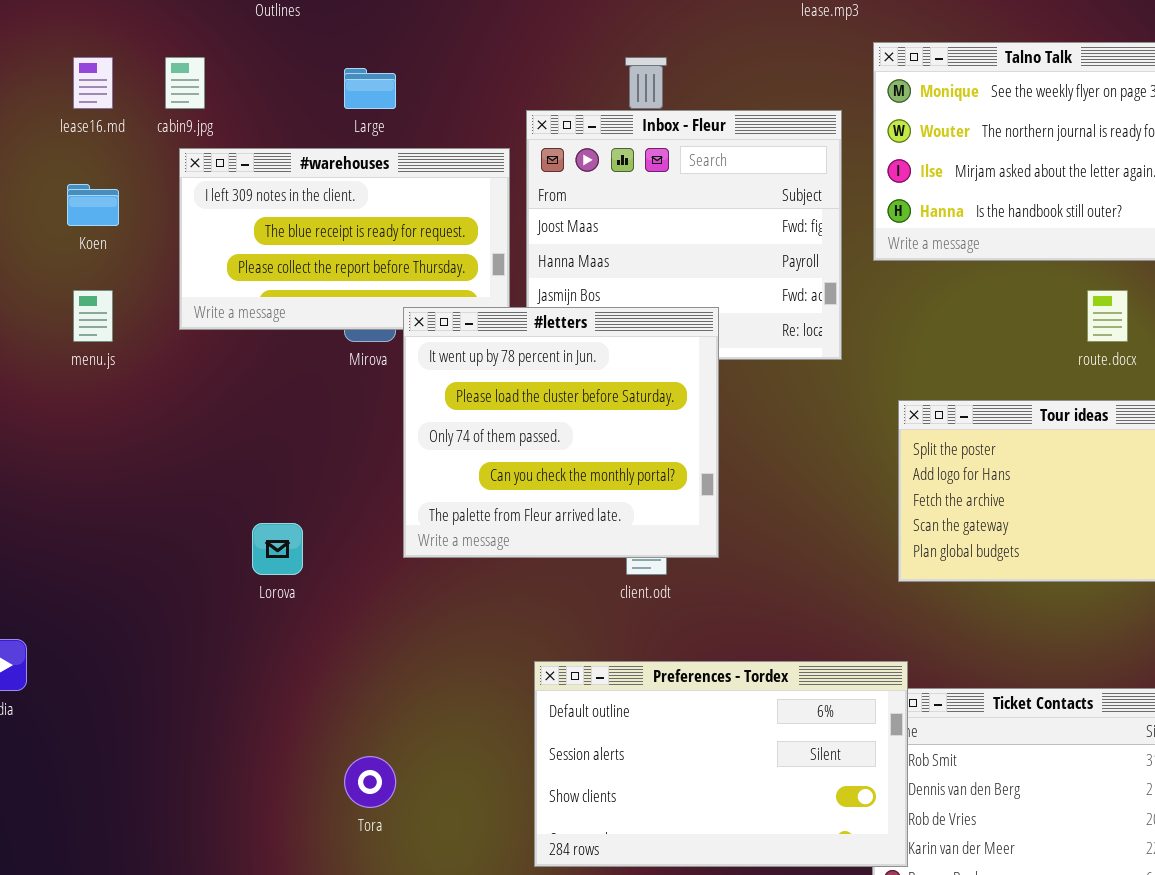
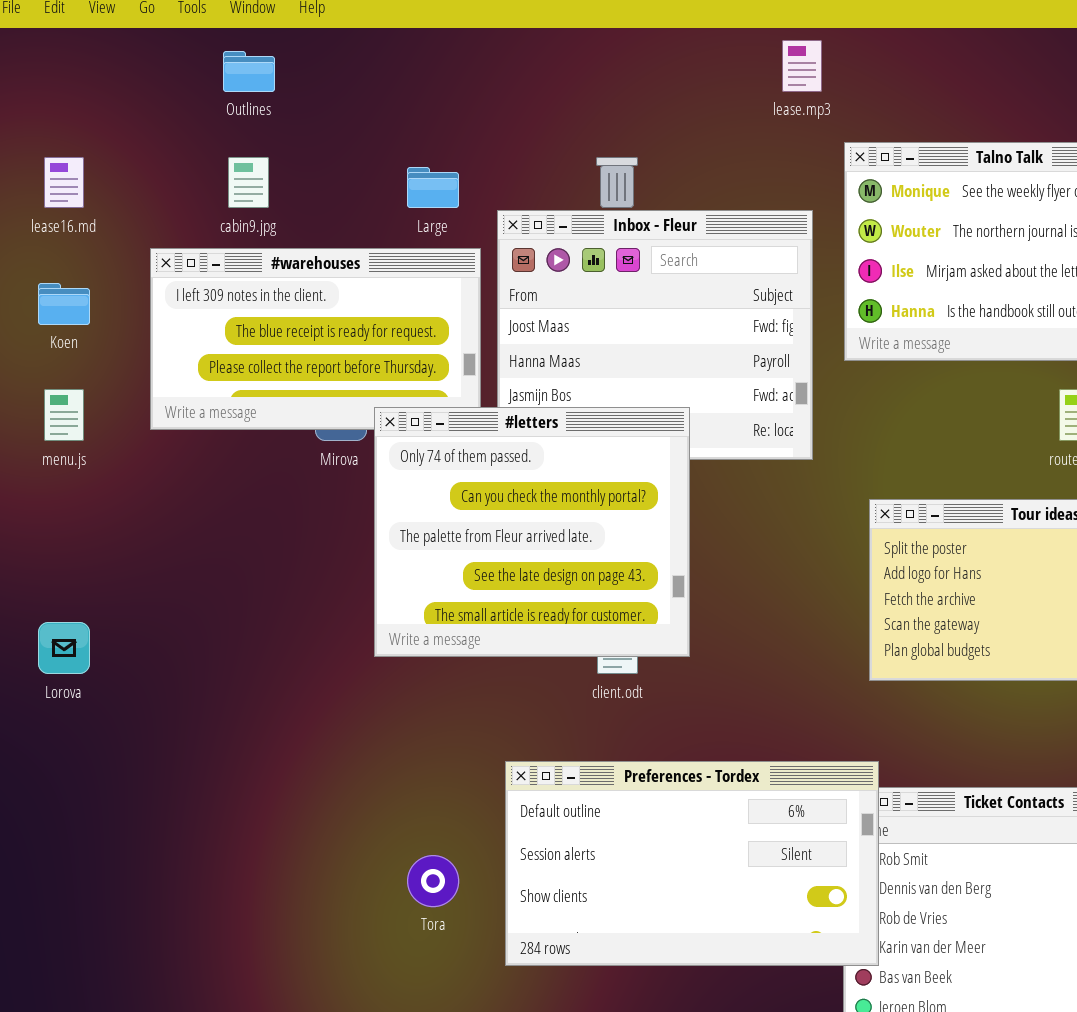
cabin9.jpg: [165,57,205,109] -> [228,157,269,208], moved
Large: [344,68,396,109] -> [407,167,459,208], moved
#letters: [403,307,719,558] -> [374,407,690,657], scrolled down 2 rows
Lorova: [252,523,303,575] -> [38,622,90,674], moved
Tora: [344,756,396,808] -> [407,855,459,907], moved

